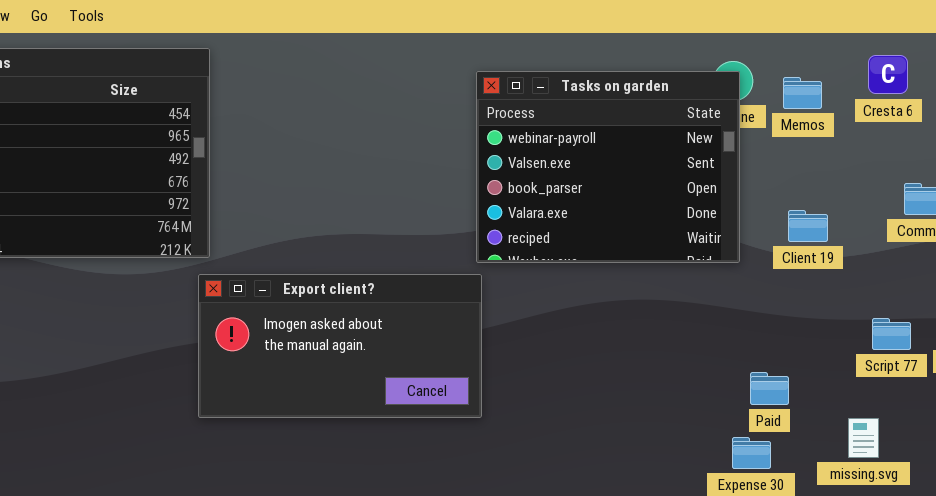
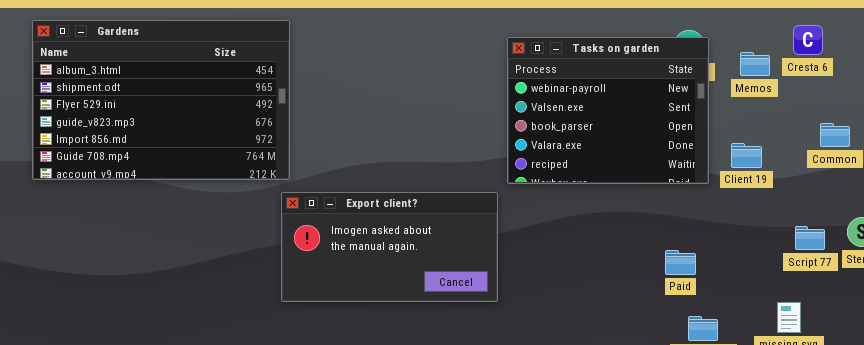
Tasks on garden: [476,71,740,263] -> [507,37,709,184], moved
Memos: [783,77,822,109] -> [740,52,770,76], moved
Paid: [750,372,789,405] -> [665,250,696,275], moved

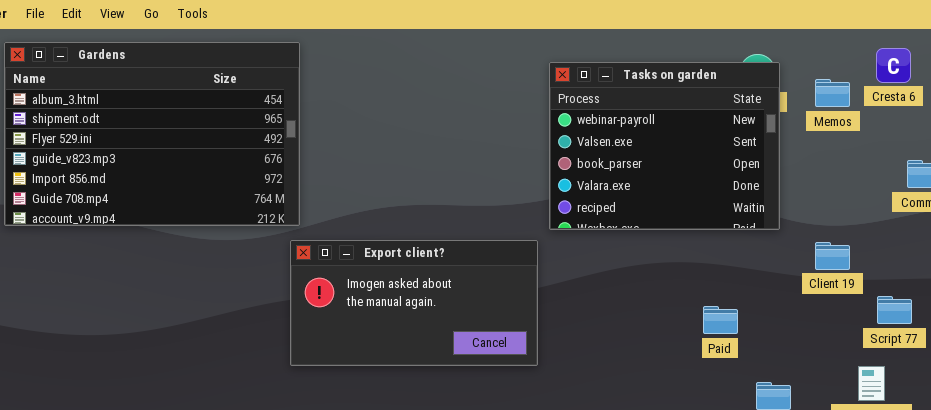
Client 19: [731,143,762,168] -> [815,242,850,270], moved
Script 77: [795,226,825,250] -> [877,296,912,324], moved
Paid: [665,250,696,275] -> [703,306,738,334], moved

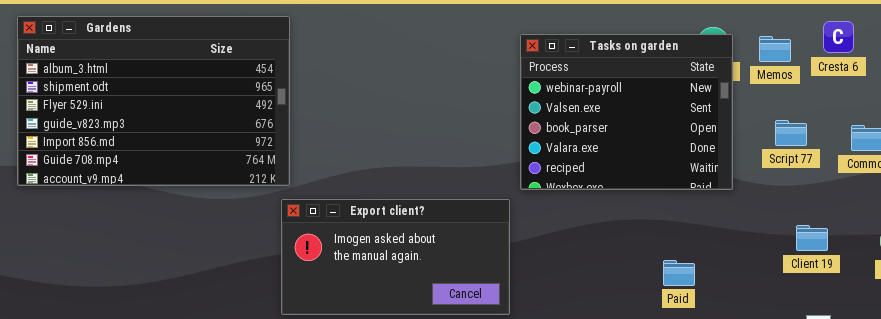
Memos: [815,79,850,107] -> [759,36,791,62], moved
Client 19: [815,242,850,270] -> [796,225,828,251], moved
Script 77: [877,296,912,324] -> [775,120,807,146], moved

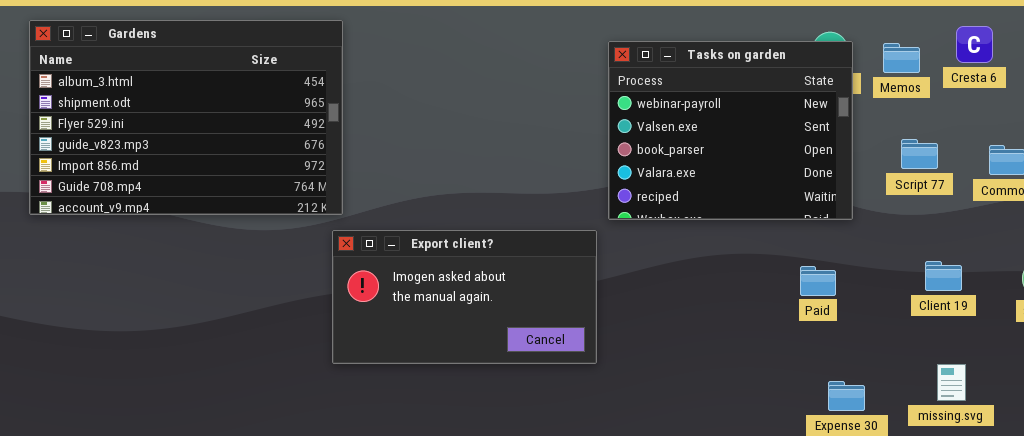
Paid: [663,260,695,286] -> [800,266,836,296], moved

